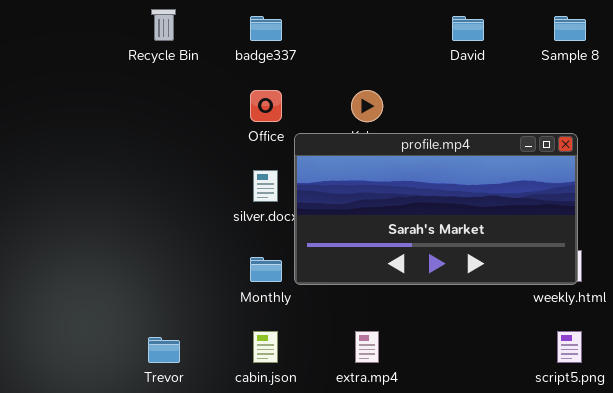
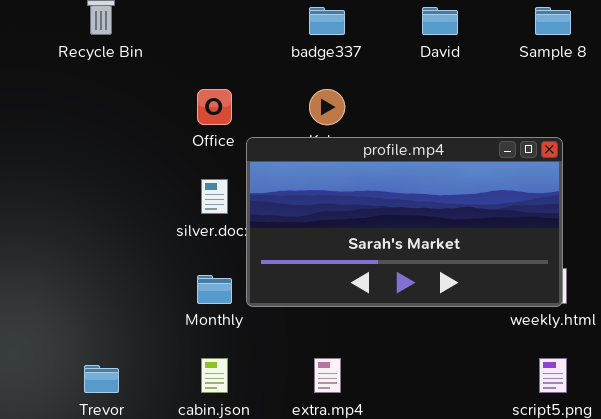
badge337: [250,16,282,41] -> [309,7,345,35], moved

